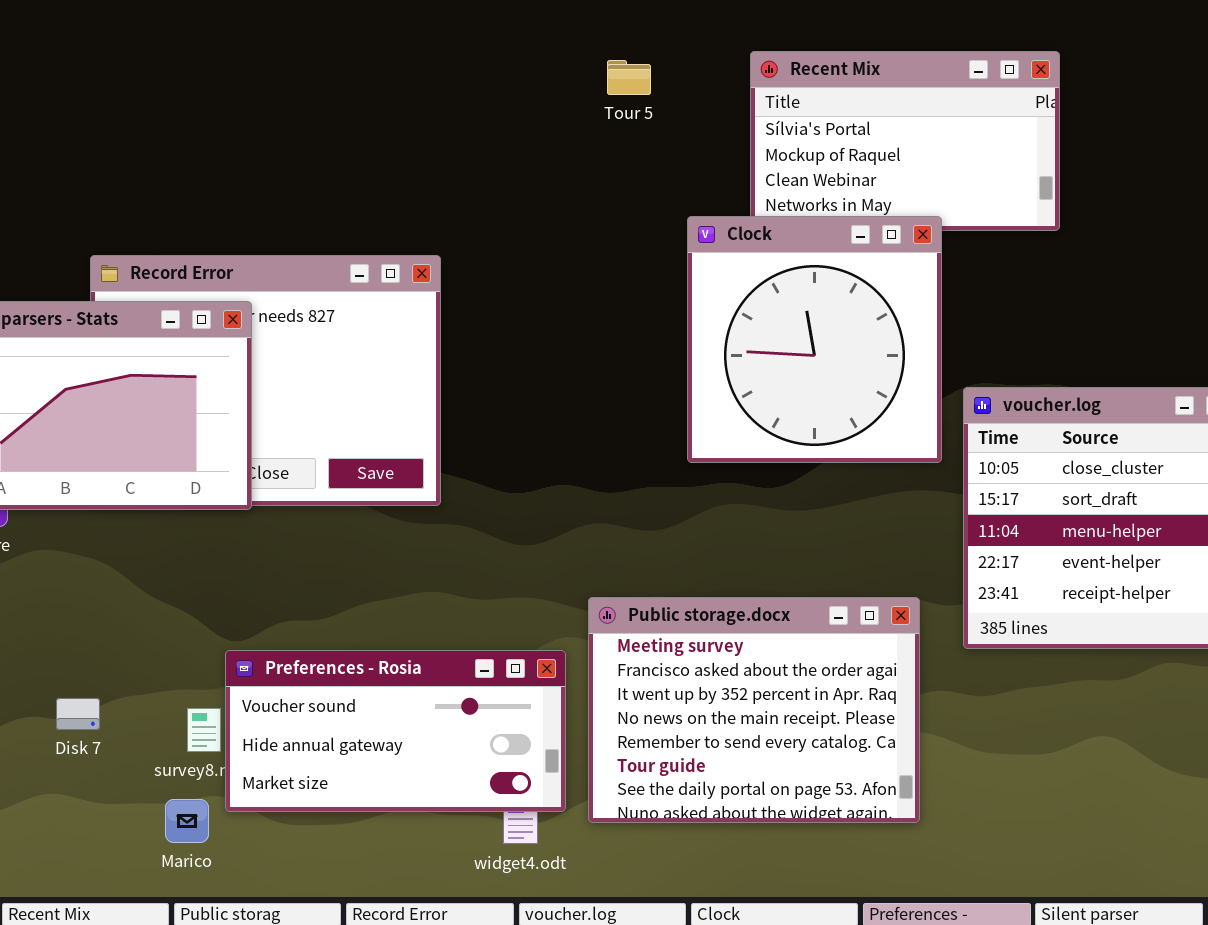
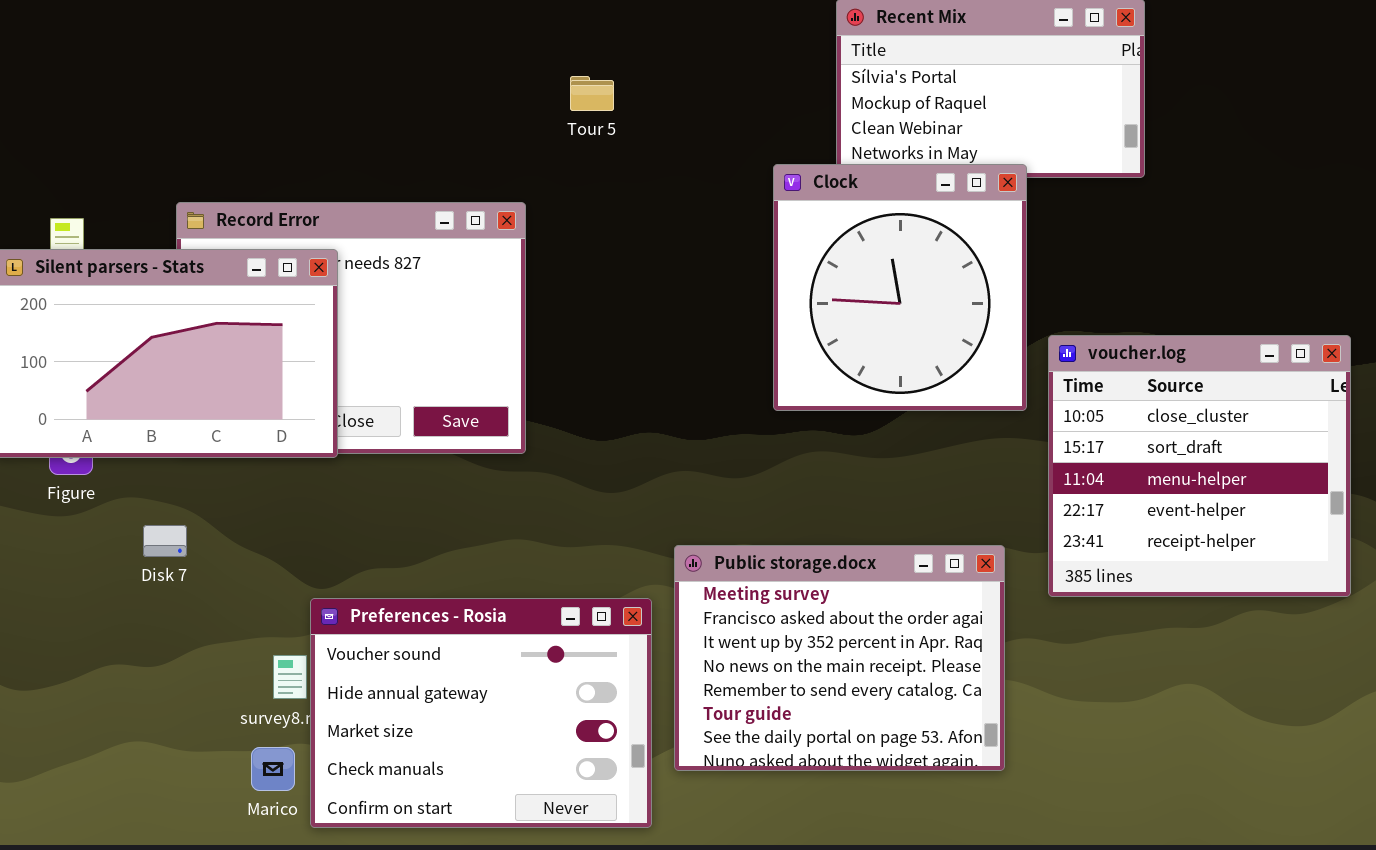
Tour 5: [607,60,651,95] -> [570,76,614,111], moved
Preferences - Rosia: [225,650,566,812] -> [310,598,652,828], resized
Disk 7: [56,698,100,730] -> [143,525,187,557], moved

